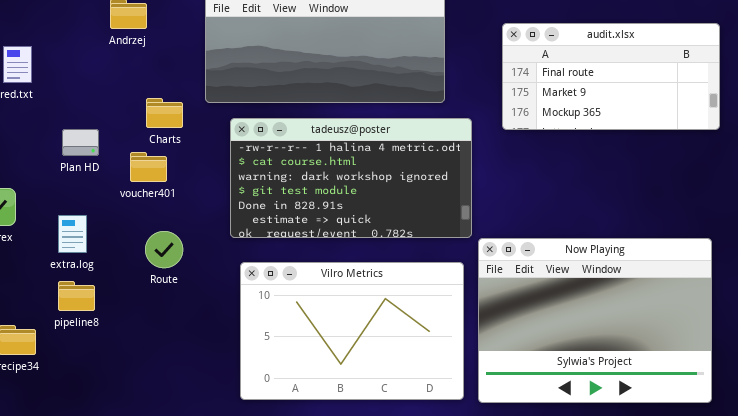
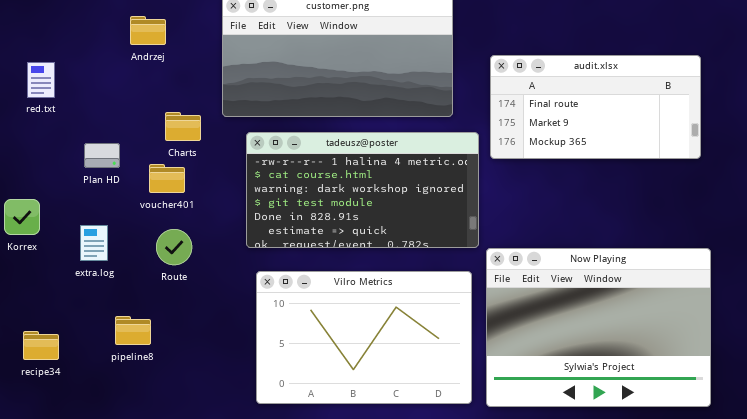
audit.xlsx: [502,23,720,130] -> [490,55,701,159], moved
Route: [145,231,183,268] -> [156,229,192,265], moved
pipeline8: [58,281,95,311] -> [115,316,151,345], moved

